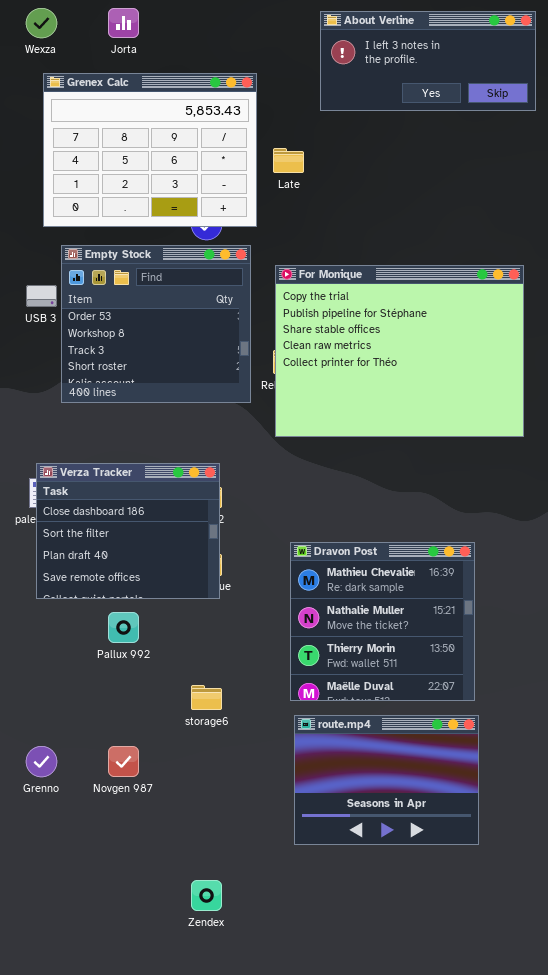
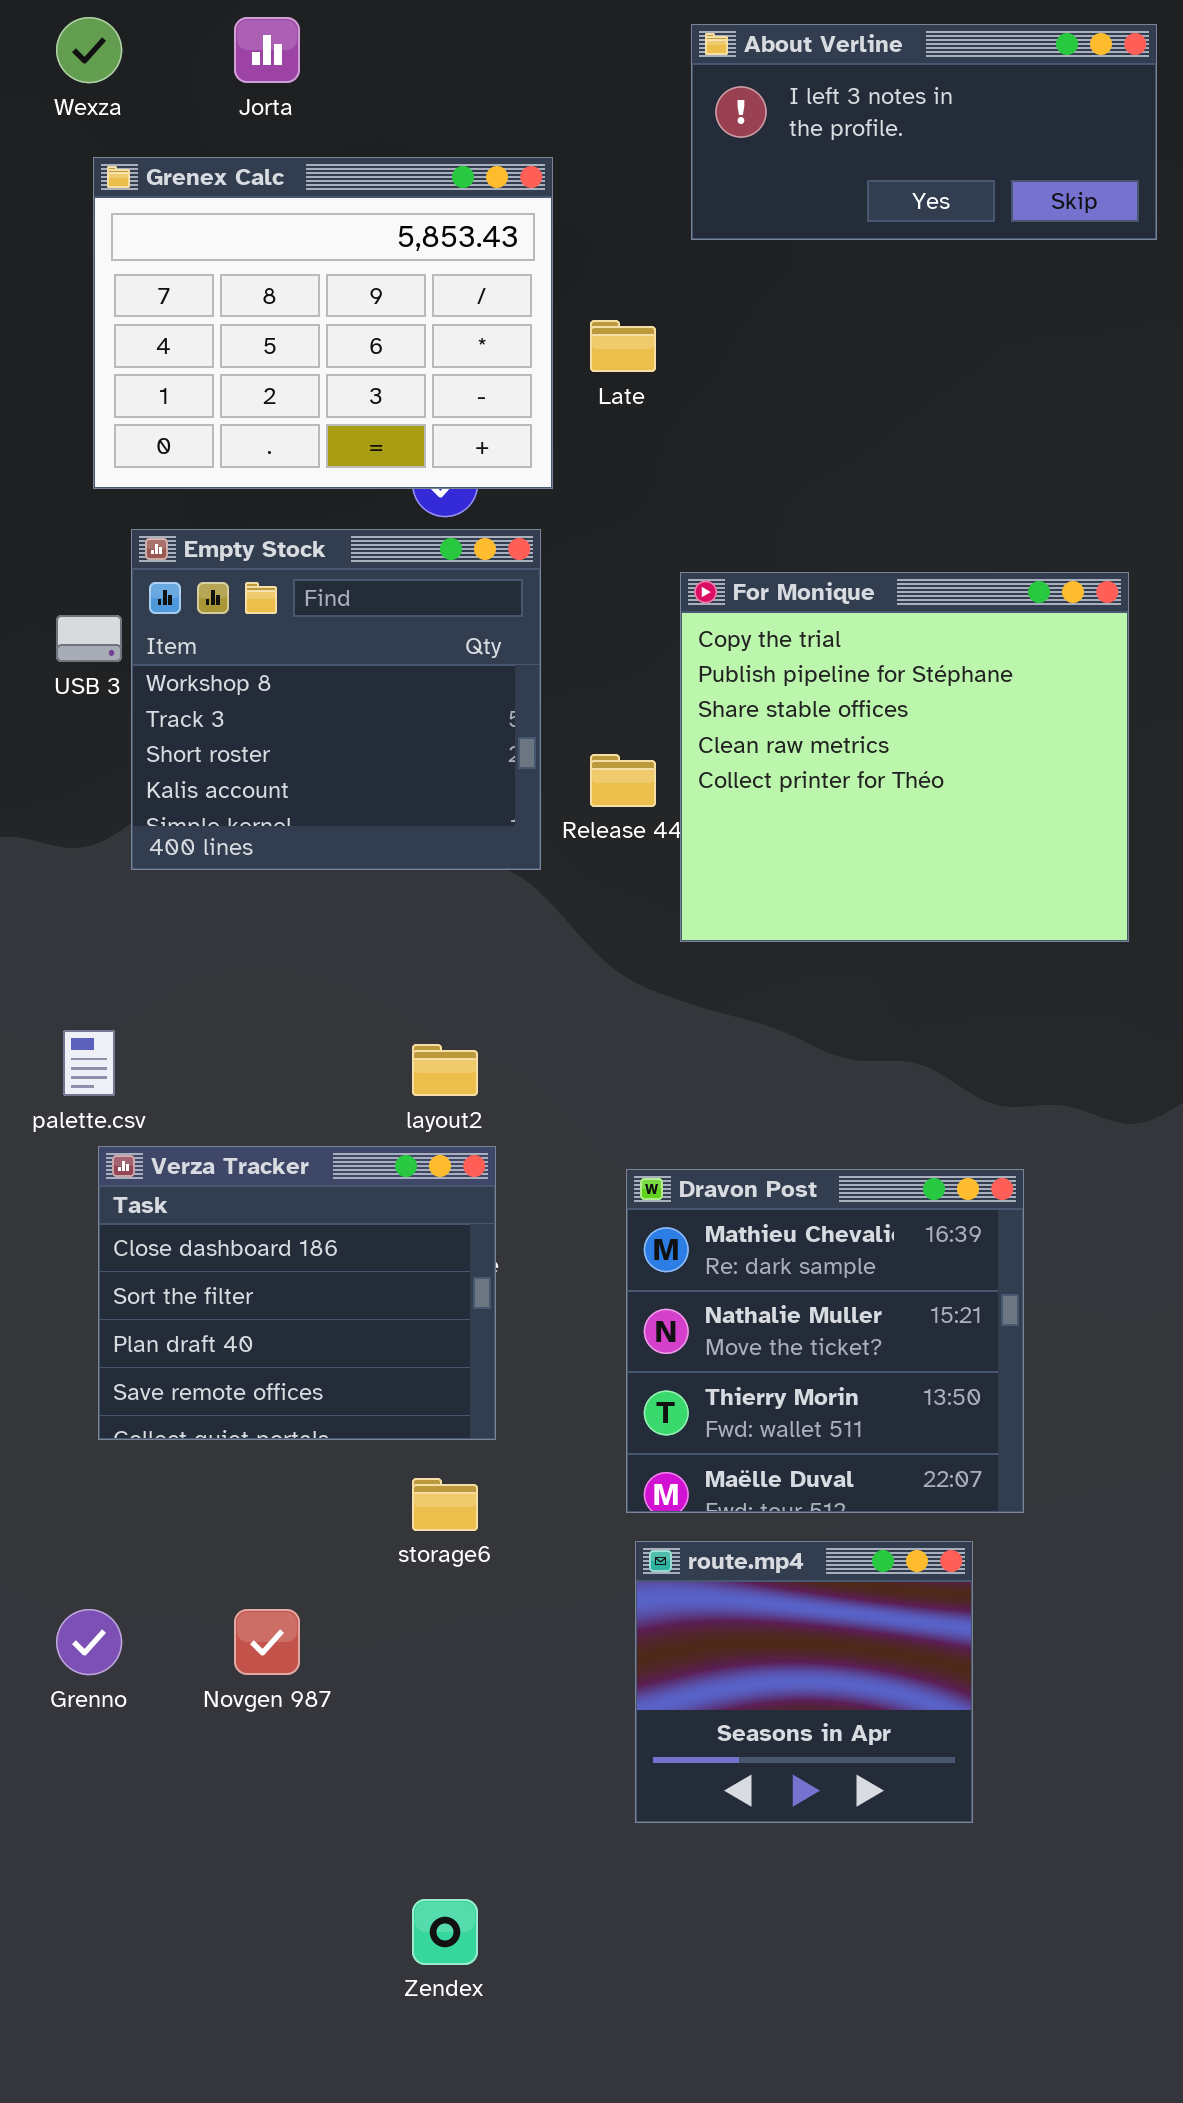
Empty Stock: [61,245,251,403] -> [131,529,541,870], scrolled down 1 row
For Monique: [275,265,524,437] -> [680,572,1129,942], resized
Verza Tracker: [36,463,220,599] -> [98,1146,496,1440], moved
route.mp4: [294,715,479,845] -> [635,1541,973,1823], resized

